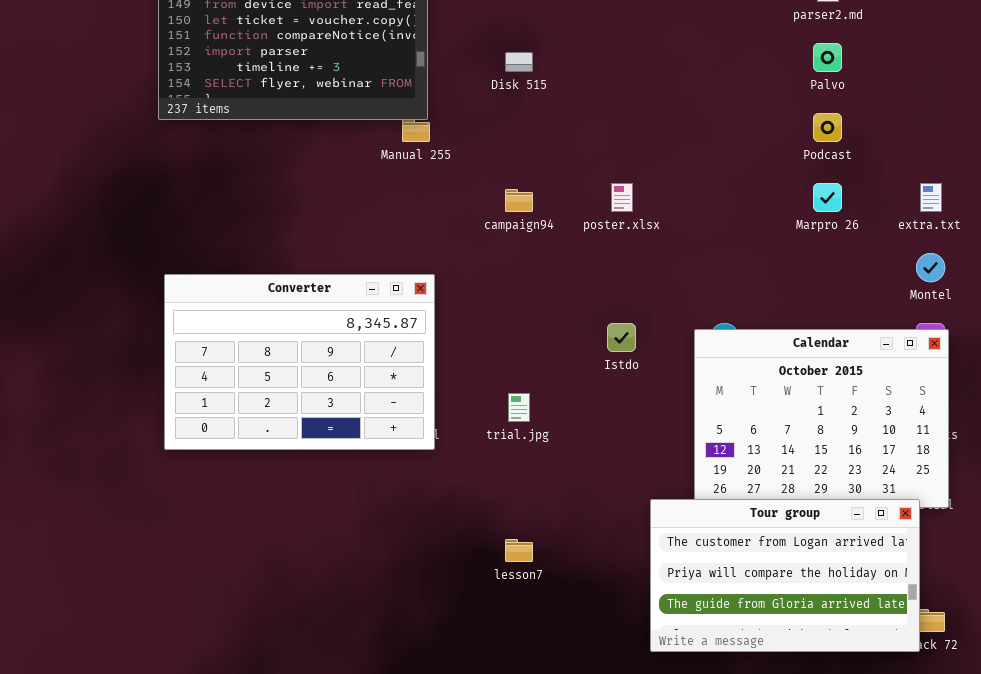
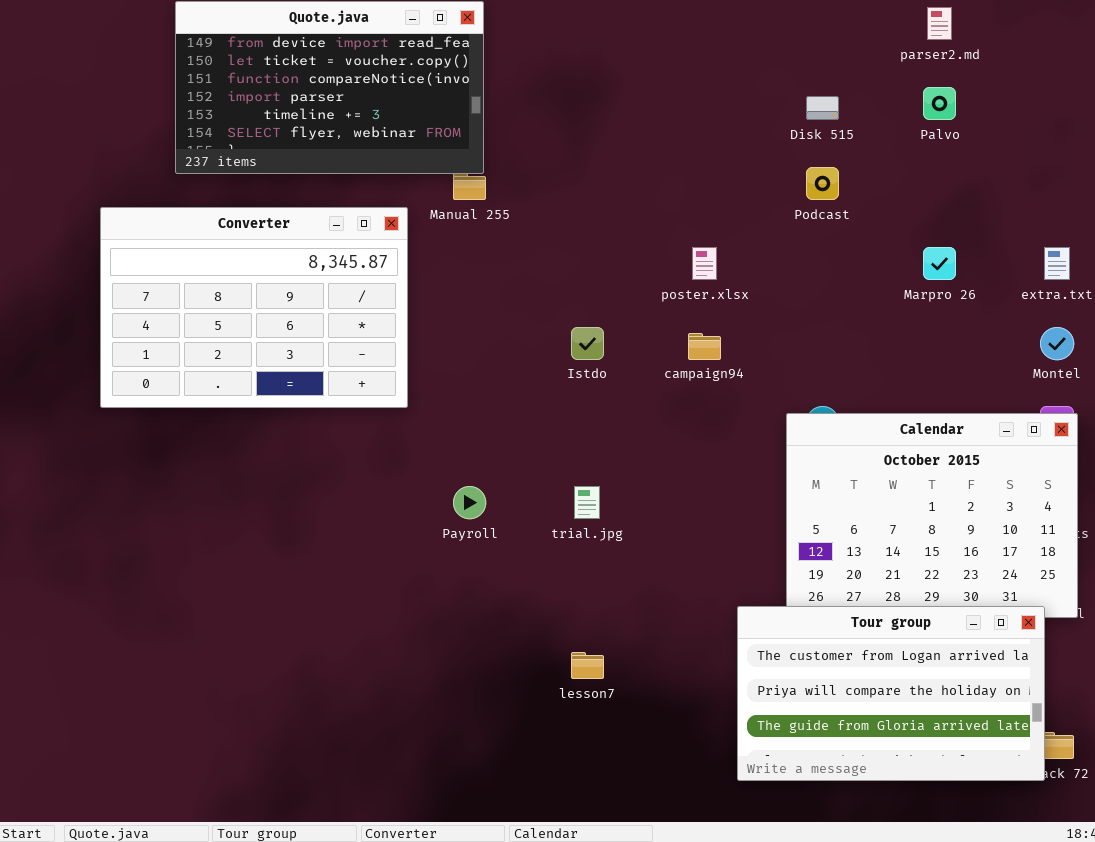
Disk 515: [505,52,533,72] -> [806,96,839,120], moved
Podcast: [813,113,842,142] -> [806,167,839,200], moved
campaign94: [505,189,533,212] -> [688,333,721,360], moved
Converter: [164,274,435,450] -> [100,207,408,408], moved
Istdo: [607,323,636,352] -> [571,327,604,360], moved

